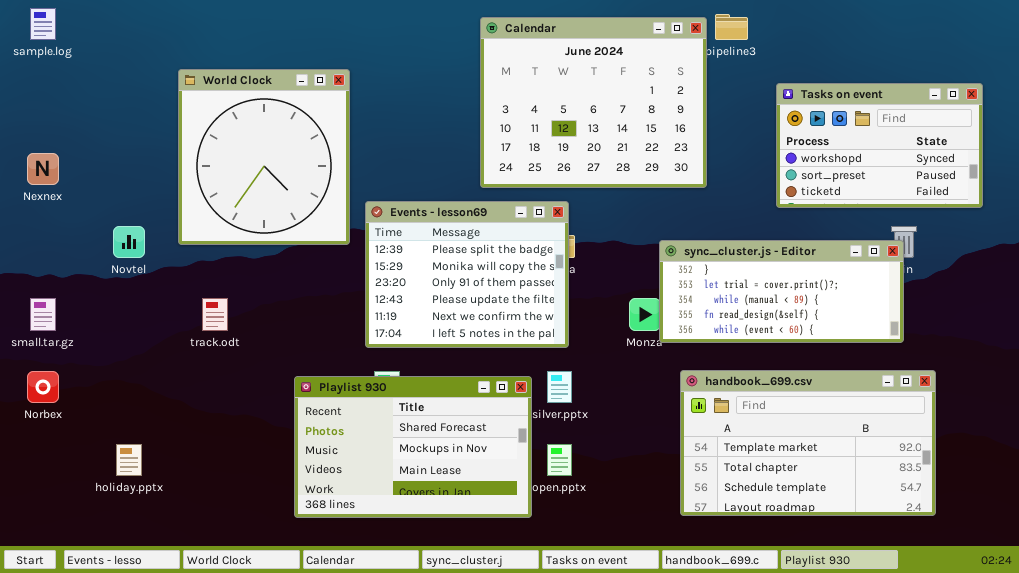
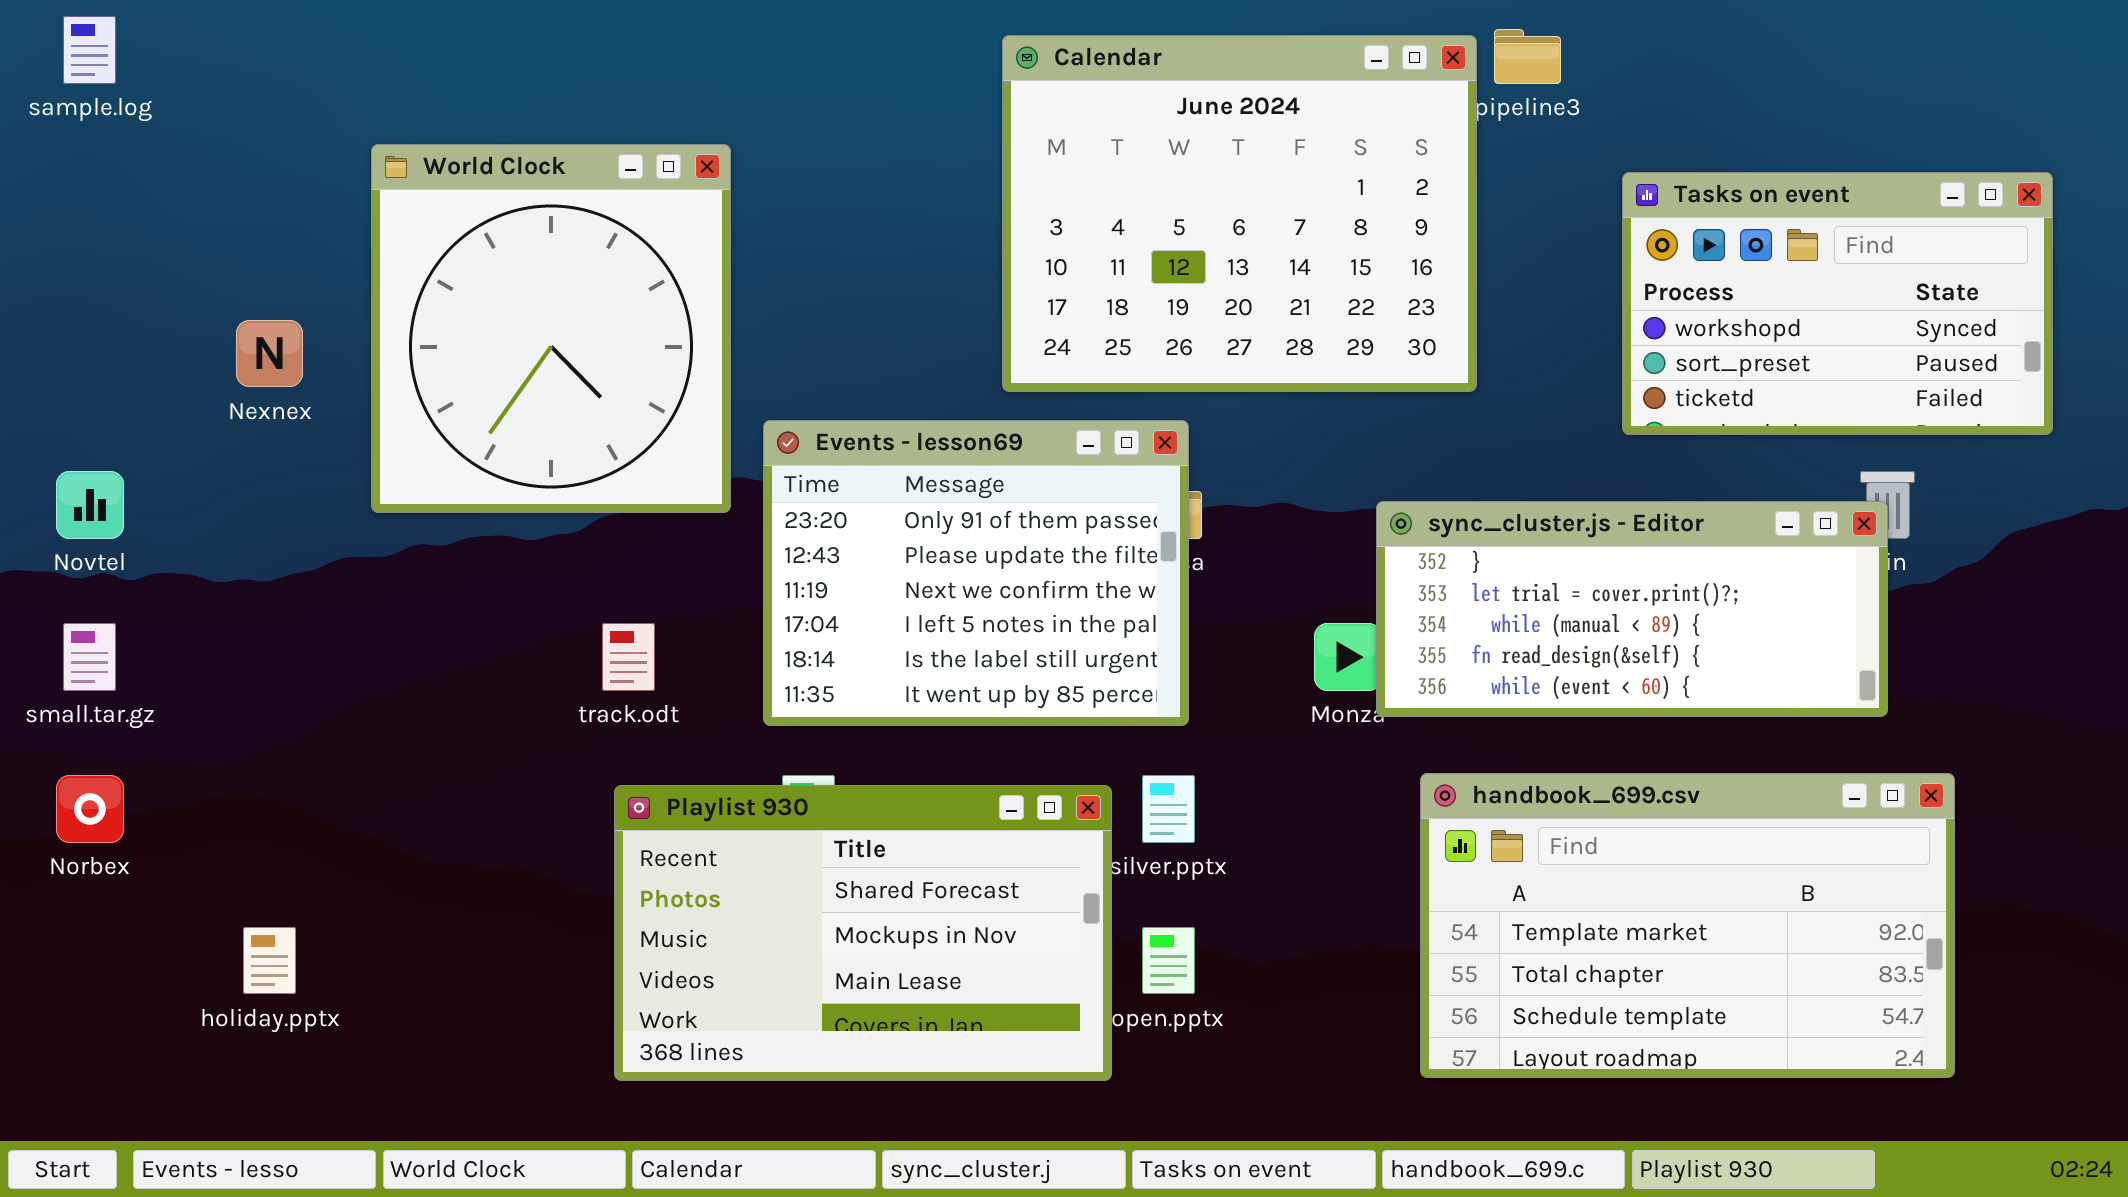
Nexnex: [27,153,59,185] -> [236,320,303,387], moved
Events - lesson69: [365,201,569,348] -> [763,420,1189,726], scrolled down 2 rows
Novtel: [113,226,145,258] -> [56,471,124,539], moved
track.odt: [202,298,228,331] -> [602,623,655,691], moved

